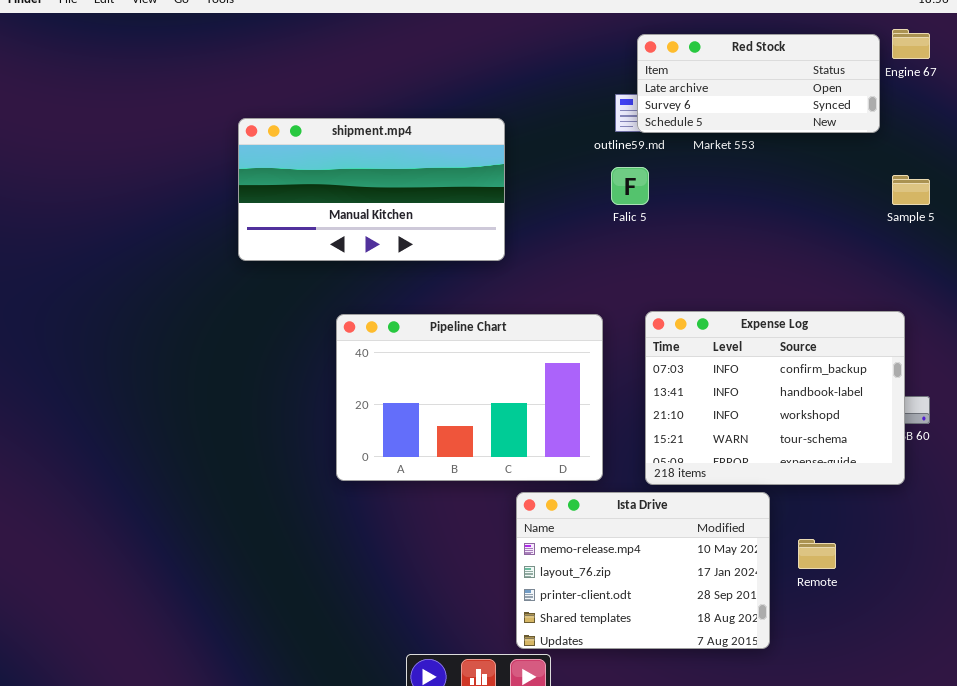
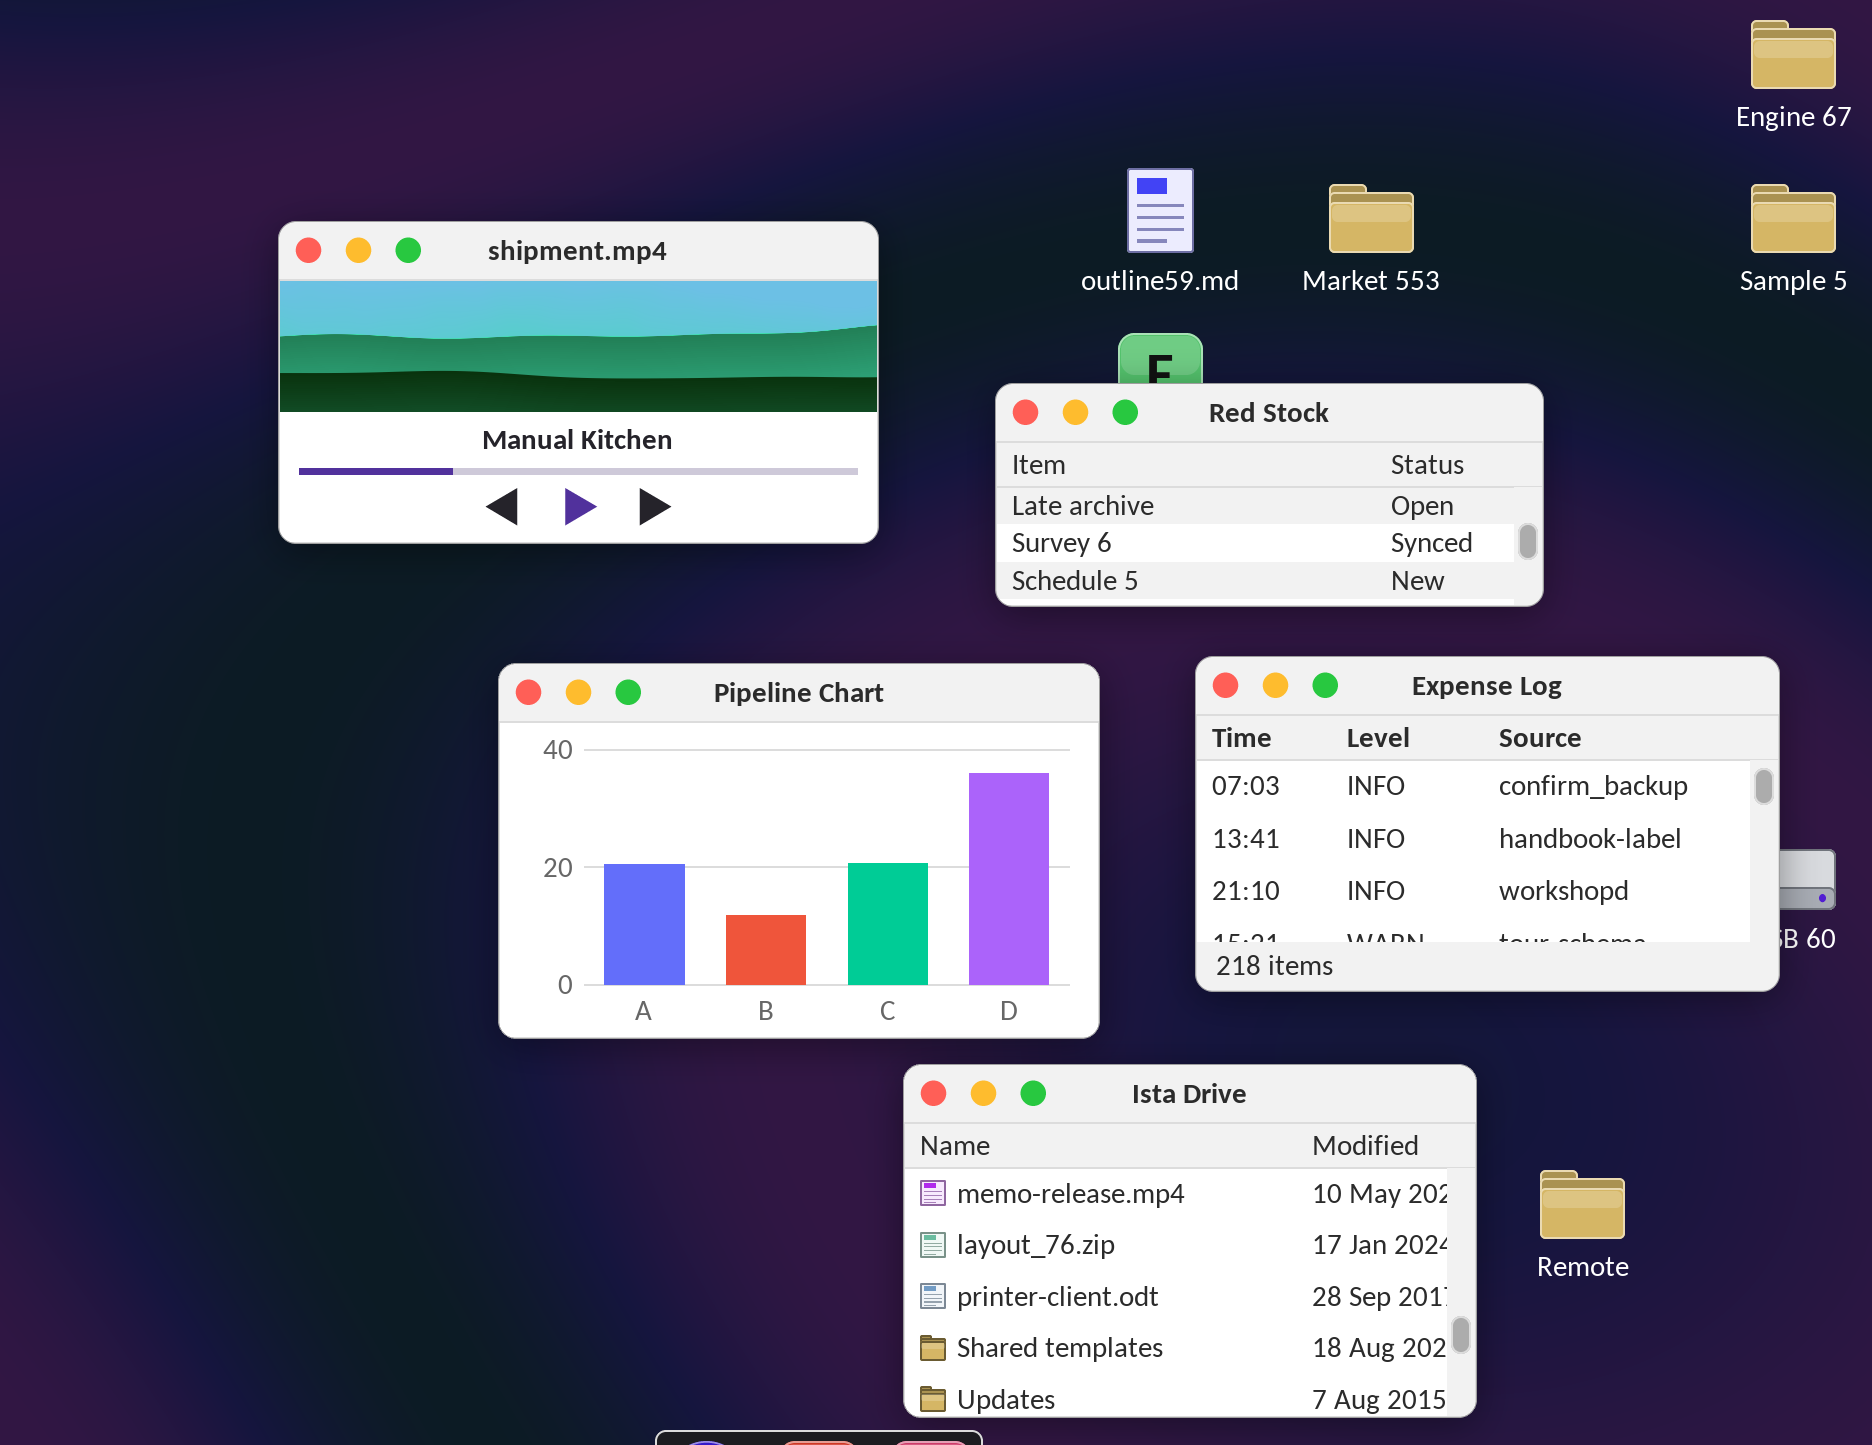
Red Stock: [637,34,880,133] -> [995,383,1544,607], moved
Sample 5: [892,175,930,205] -> [1751,184,1836,253], moved
Expense Log: [645,311,905,485] -> [1195,656,1780,992], resized

